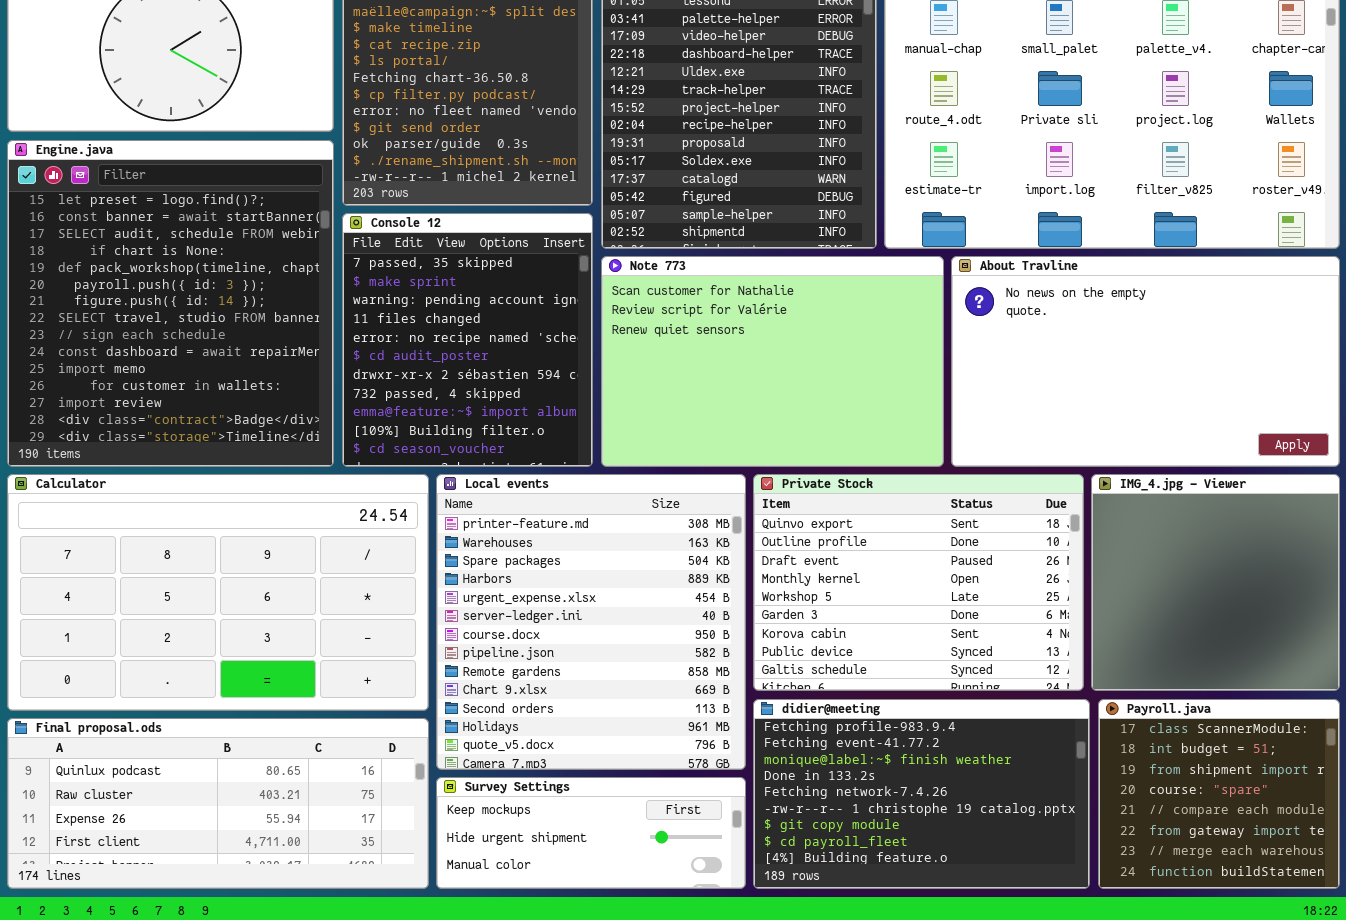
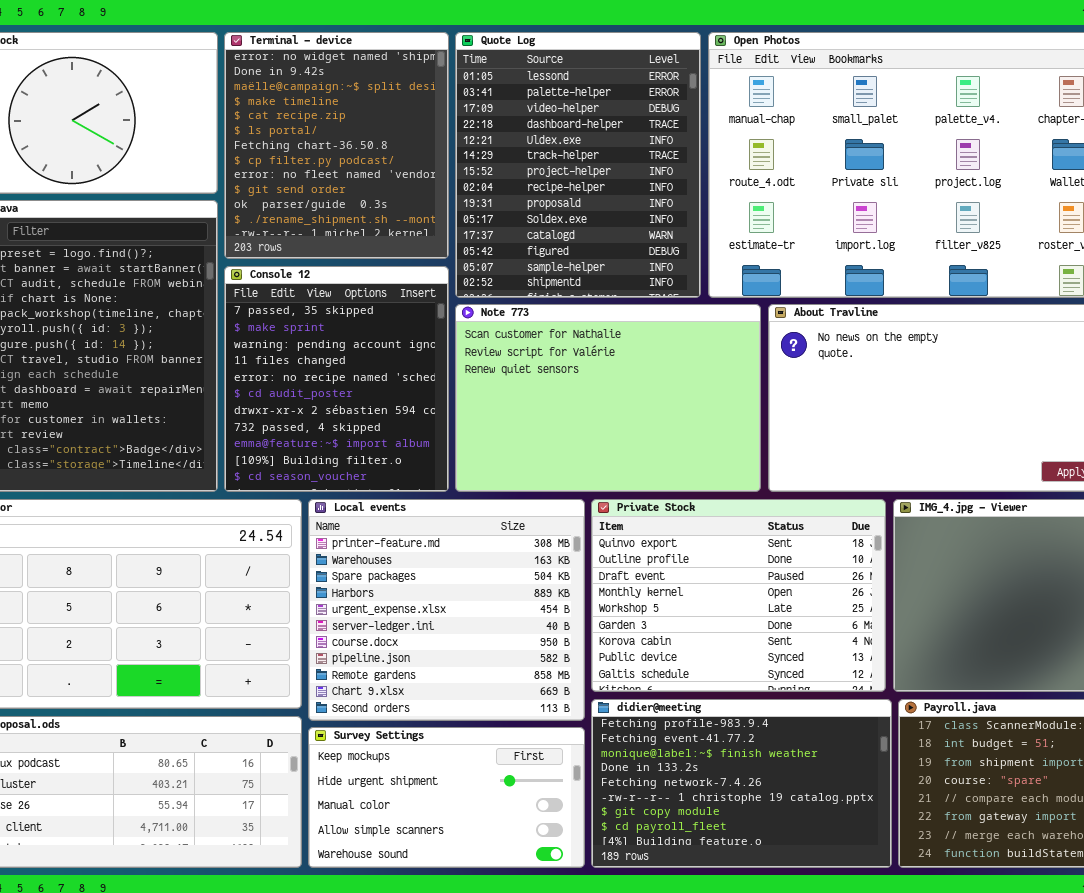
Local events: [436,474,746,770] -> [308,499,585,721], resized
Survey Settings: [436,777,746,889] -> [308,727,585,868], resized

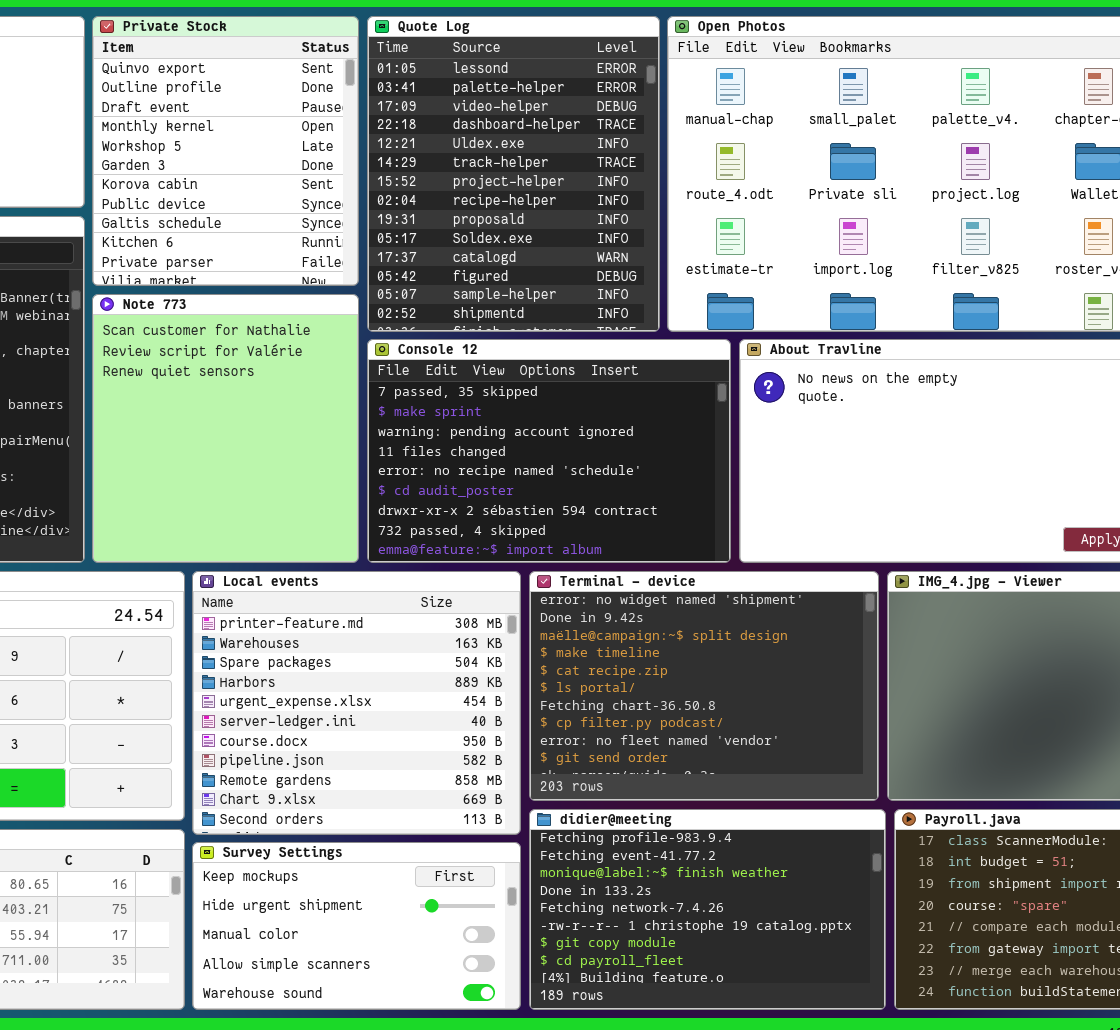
Terminal - device: [224,32,449,259] -> [529,571,879,801], moved, resized
Console 12: [224,266,449,492] -> [367,339,731,563], moved, resized
Note 773: [455,304,761,492] -> [92,294,359,563], moved, resized
Private Stock: [591,499,886,692] -> [92,16,359,286], moved, resized

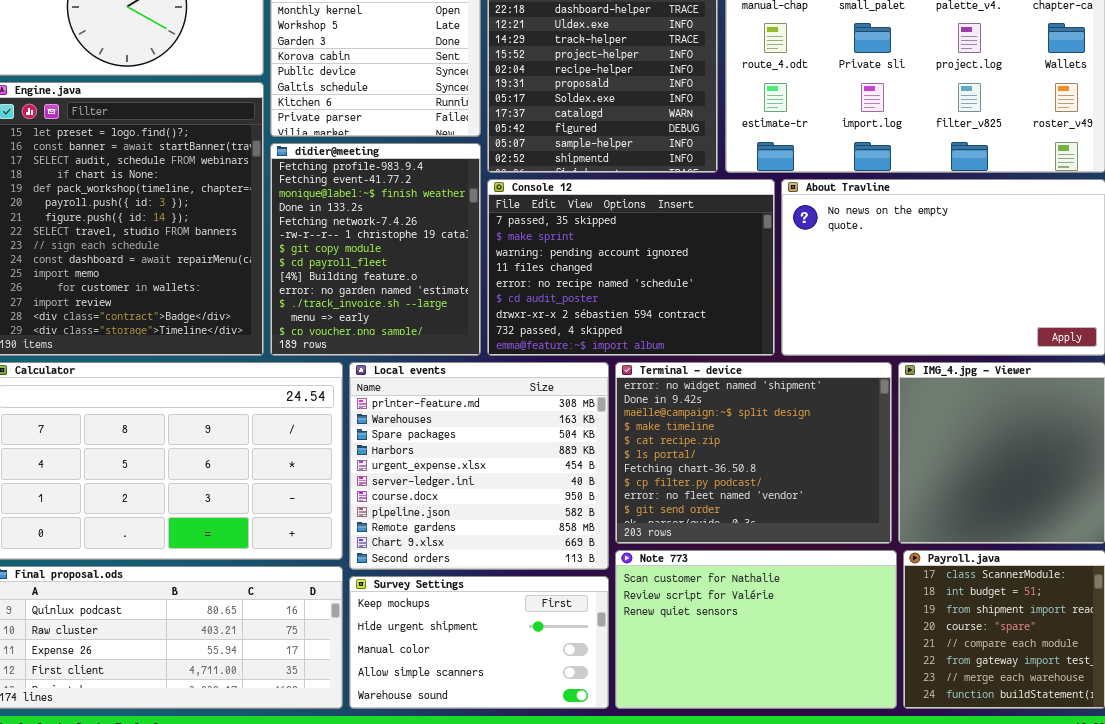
Note 773: [92,294,359,563] -> [615,550,897,709], moved, resized
didier@meeting: [529,809,886,1010] -> [270,143,481,356], moved, resized

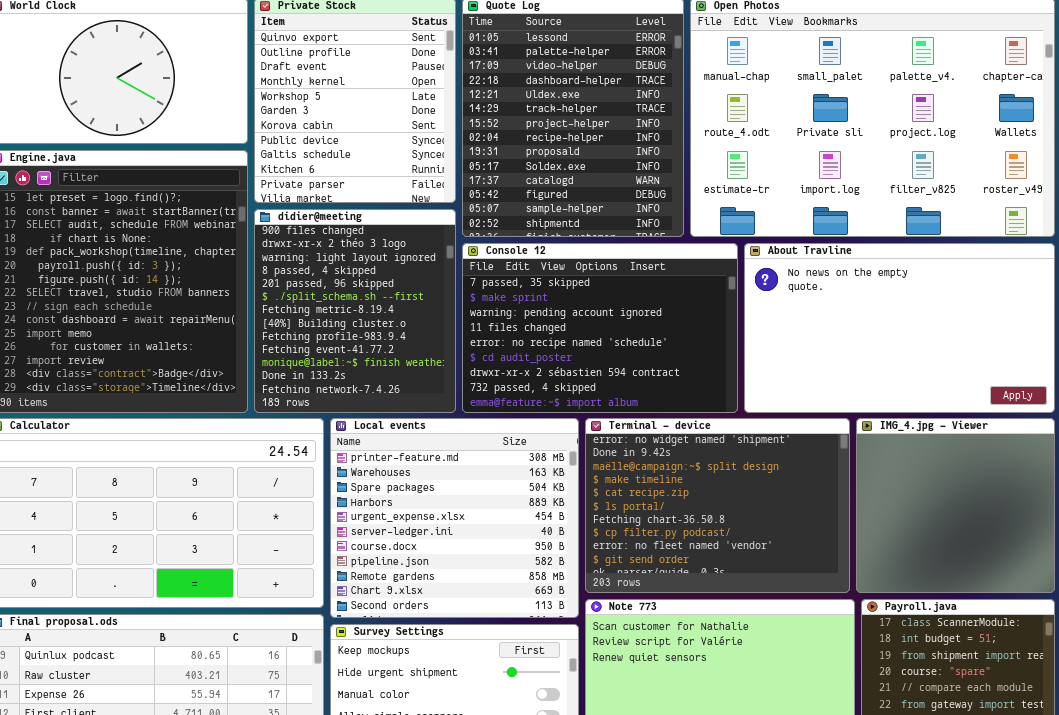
didier@meeting: [270,143,481,356] -> [254,209,456,413], scrolled up 8 rows

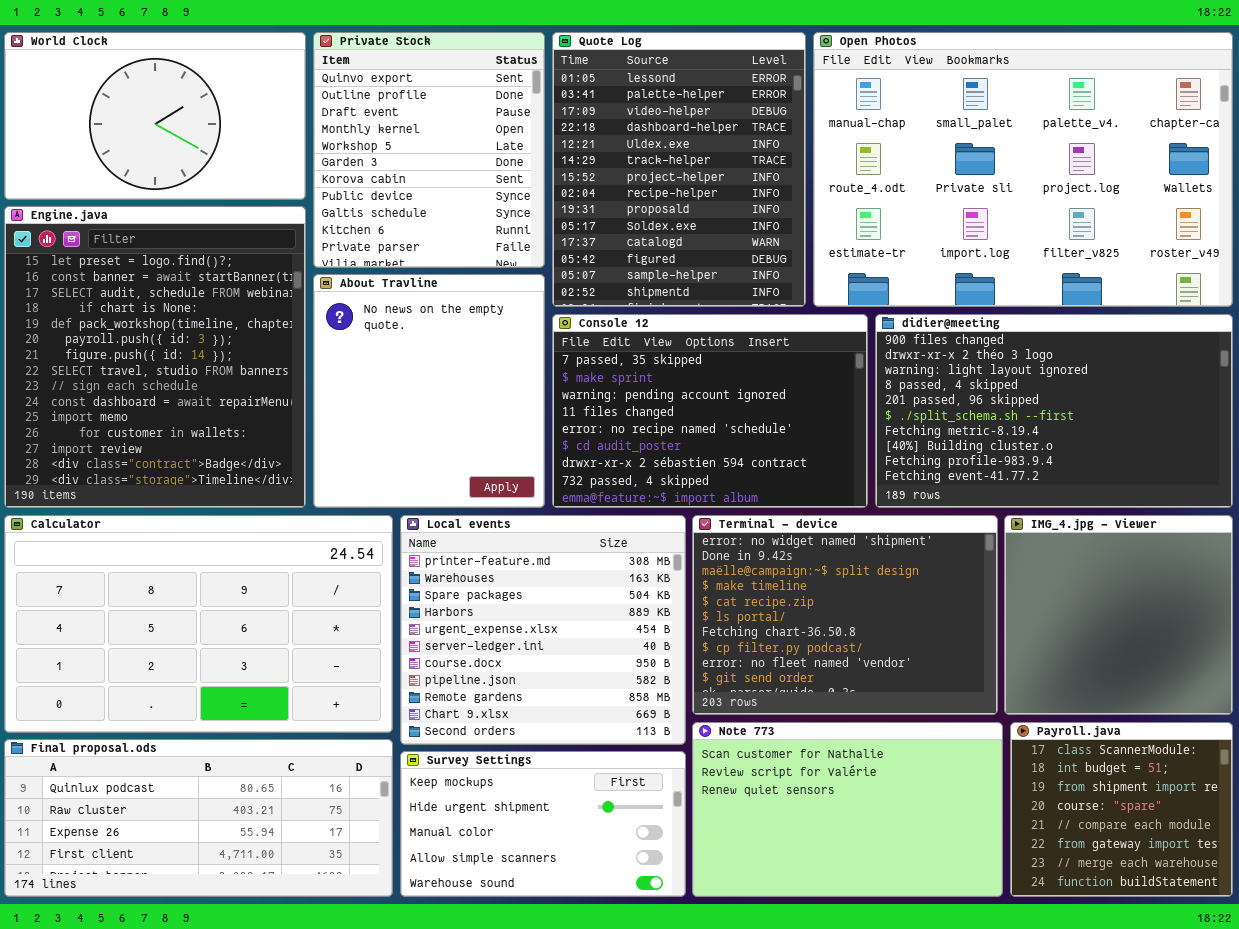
didier@meeting: [254,209,456,413] -> [875,314,1233,508], moved, resized
About Travline: [744,243,1055,413] -> [313,274,545,508], moved, resized

